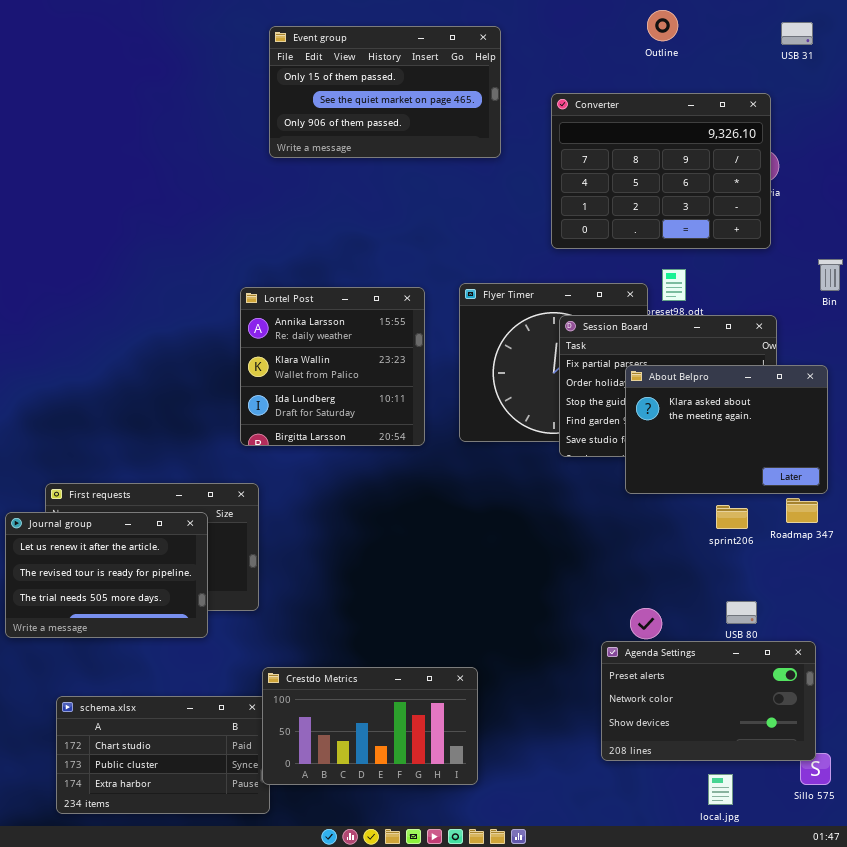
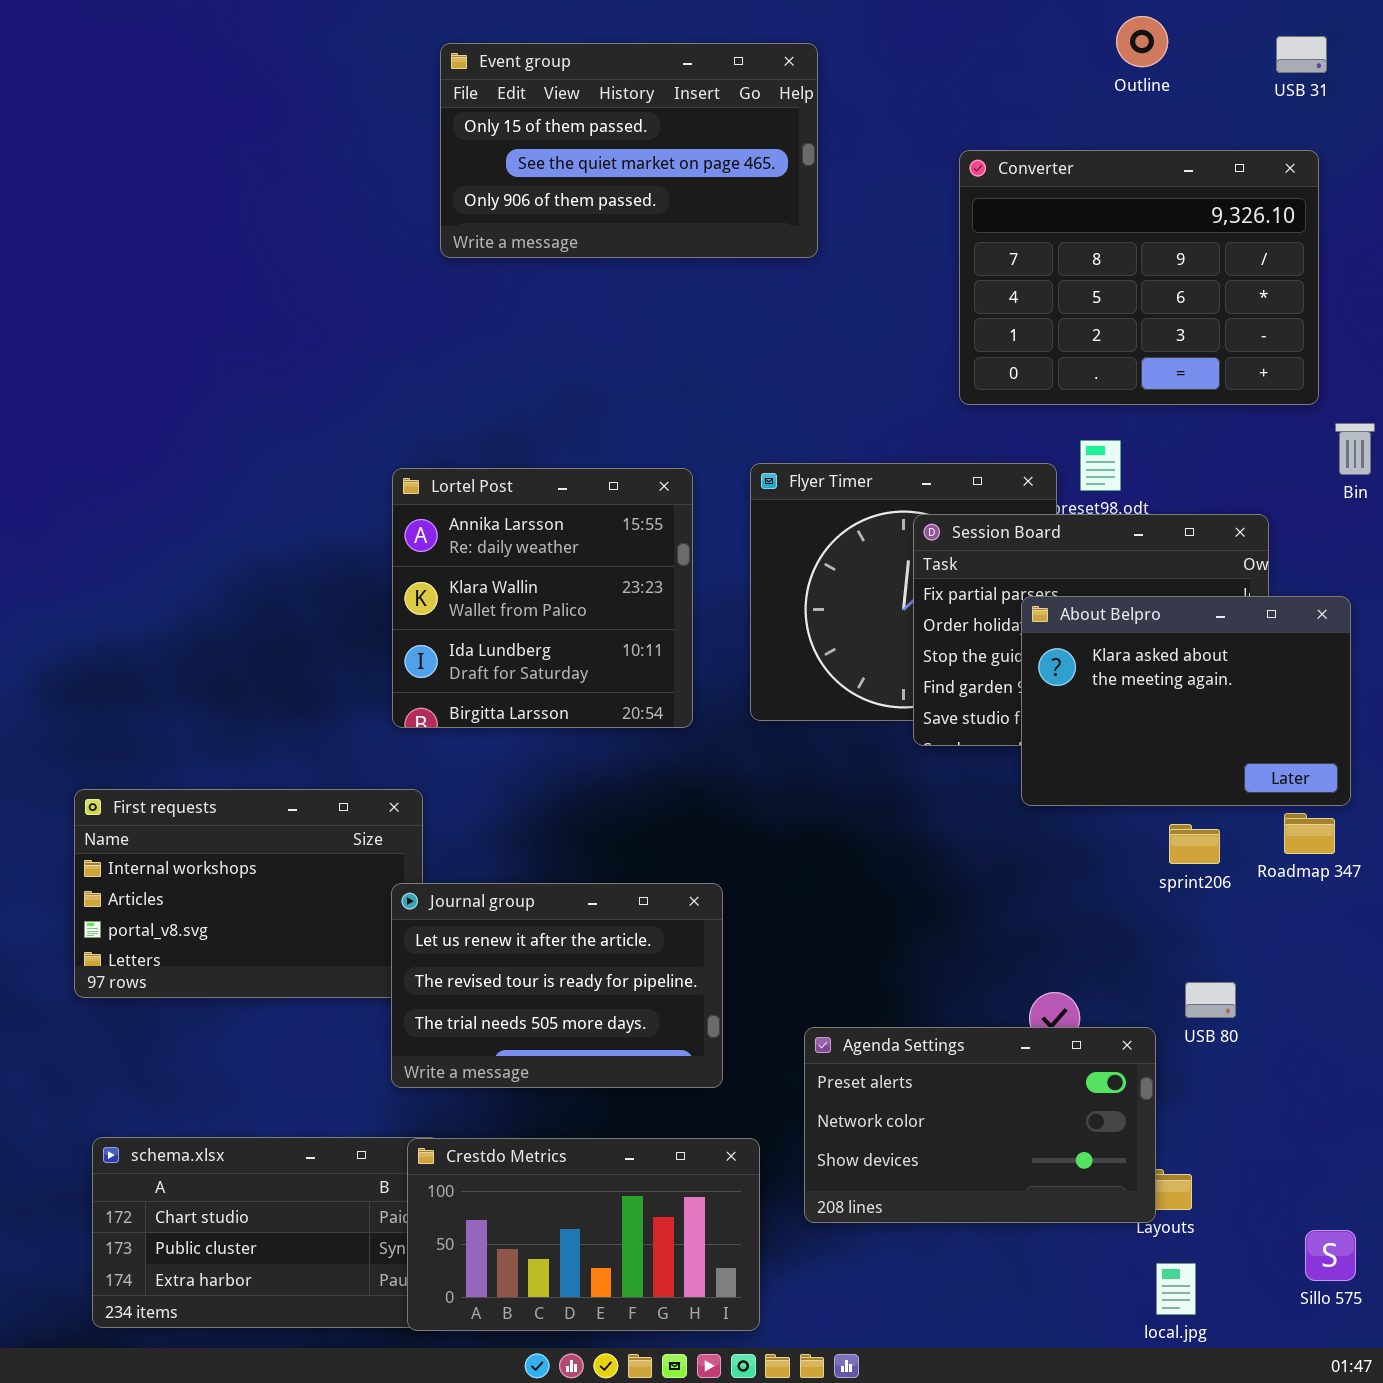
Outline: [647,10,678,41] -> [1116,16,1168,67], moved
Converter: [551,93,771,249] -> [959,150,1319,405], moved
Journal group: [5,512,208,638] -> [391,883,723,1088], moved
Agenda Settings: [601,641,816,761] -> [804,1027,1156,1223], moved
Crestdo Metrics: [262,667,478,785] -> [407,1138,760,1331], moved

